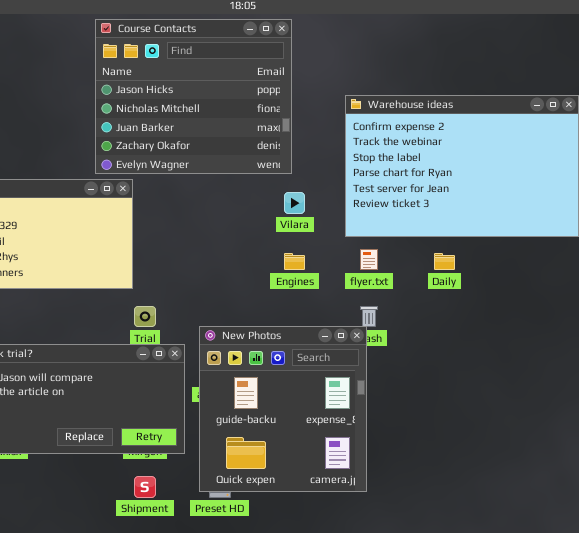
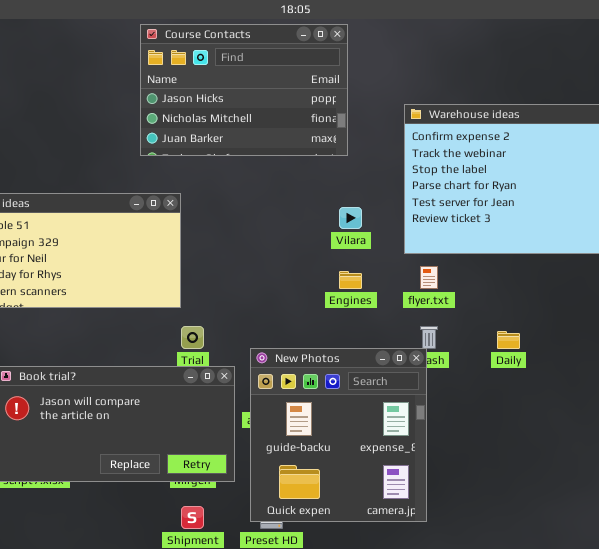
Course Contacts: [95,19,292,174] -> [140,24,348,156], resized
Daily: [434,253,455,270] -> [497,331,520,349], moved

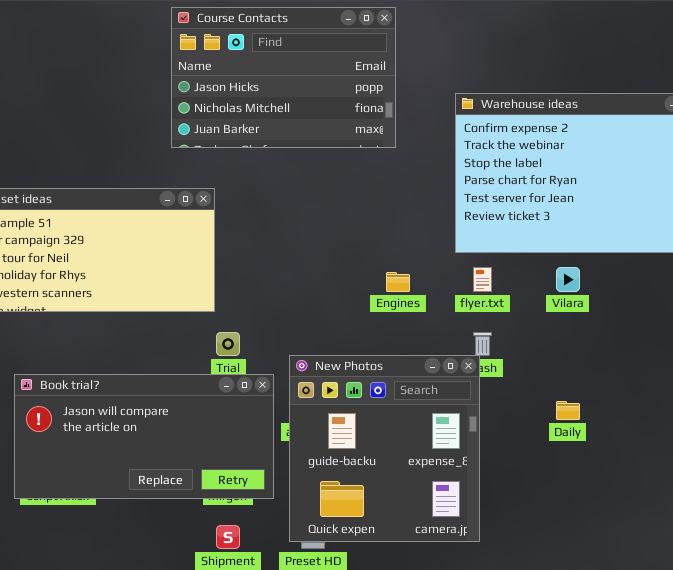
Vilara: [339,207,362,229] -> [556,267,580,292], moved
Daily: [497,331,520,349] -> [556,401,580,420], moved

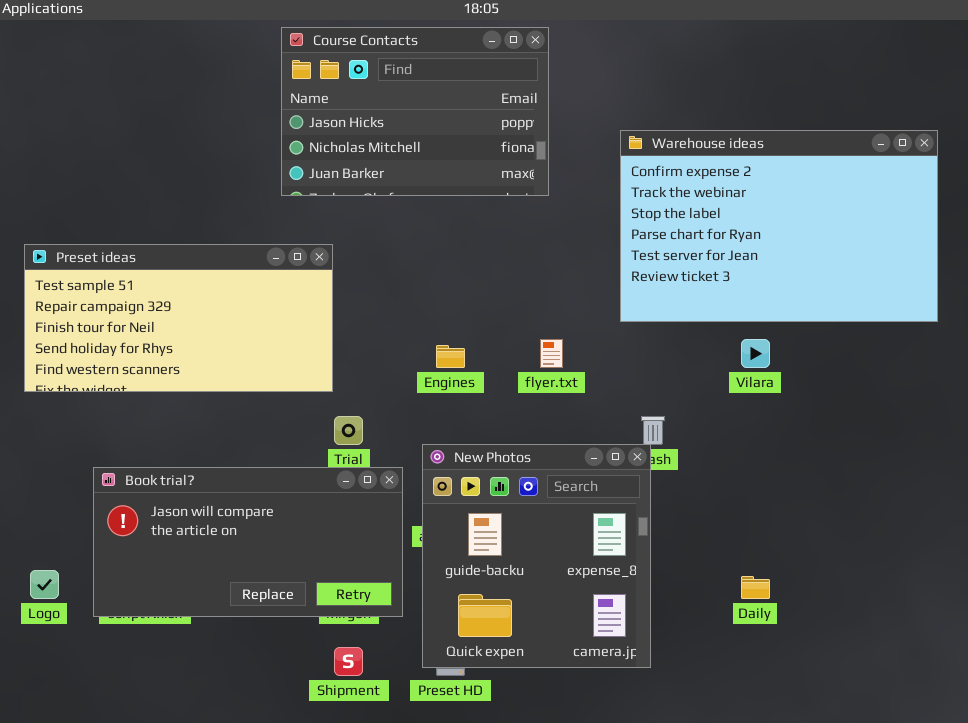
flyer.txt: [473,267,492,292] -> [540,339,563,368], moved
Engines: [386,272,410,292] -> [436,345,465,368], moved
Daily: [556,401,580,420] -> [741,576,770,599], moved

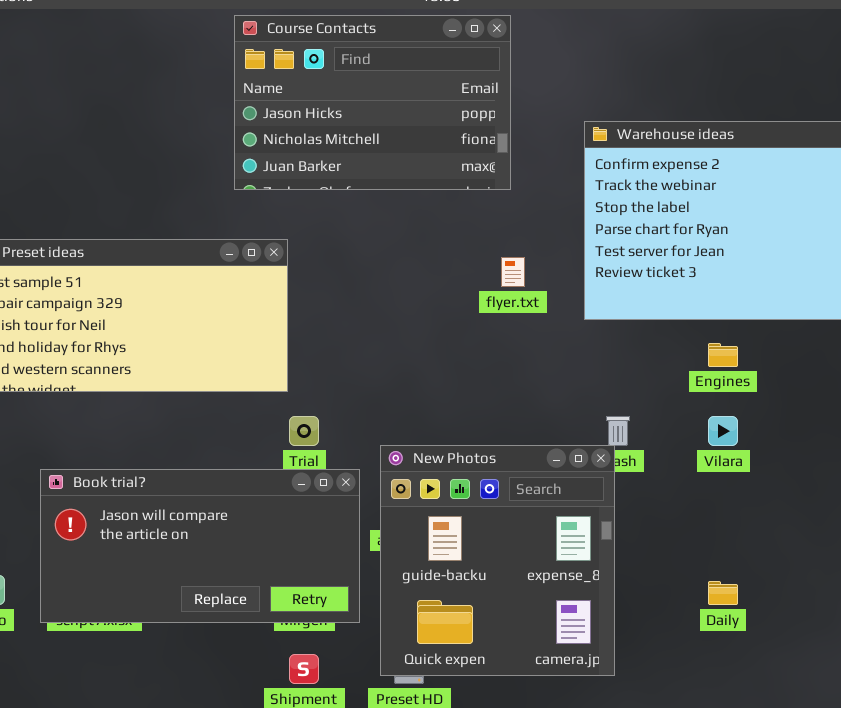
flyer.txt: [540,339,563,368] -> [501,257,525,287], moved
Vilara: [741,339,770,368] -> [708,416,738,446], moved
Engines: [436,345,465,368] -> [708,343,738,367], moved

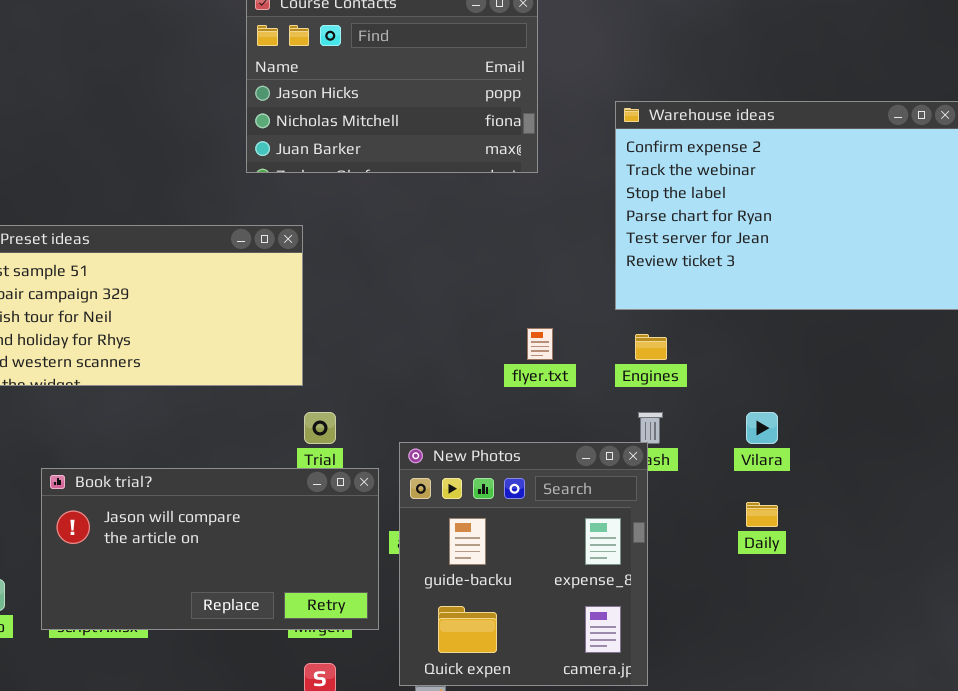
flyer.txt: [501,257,525,287] -> [527,328,553,360], moved
Engines: [708,343,738,367] -> [635,334,667,360], moved
Daily: [708,581,738,605] -> [746,502,778,527], moved

